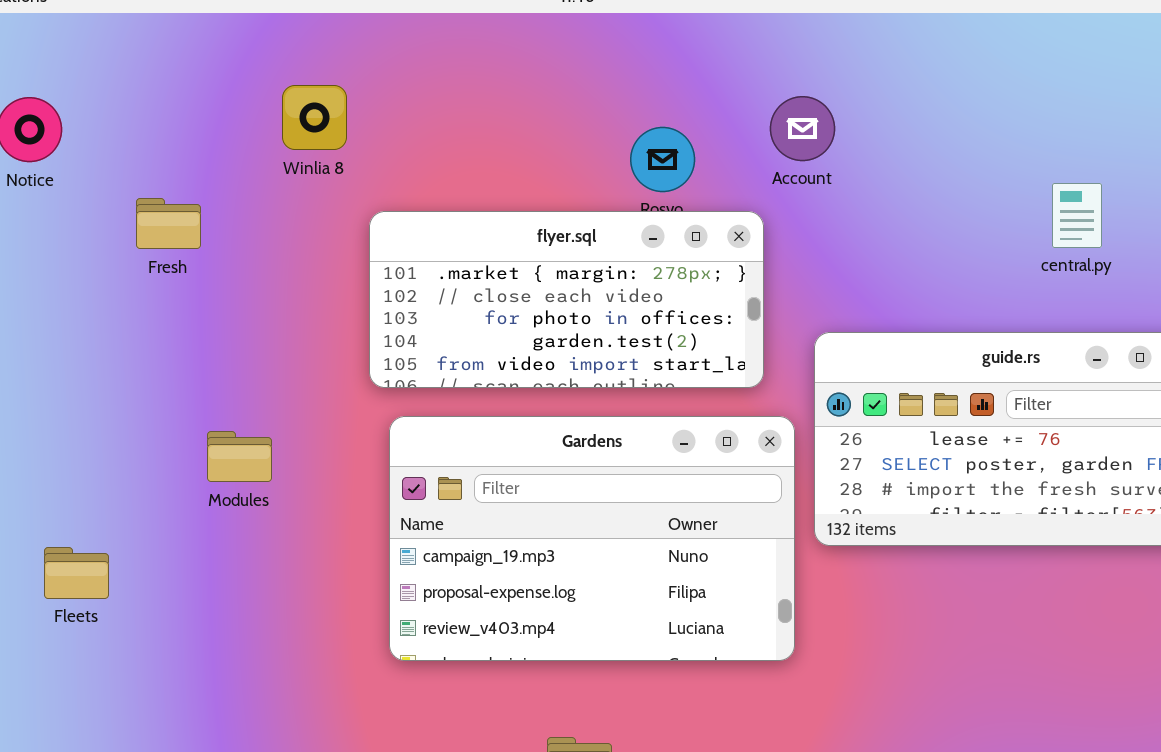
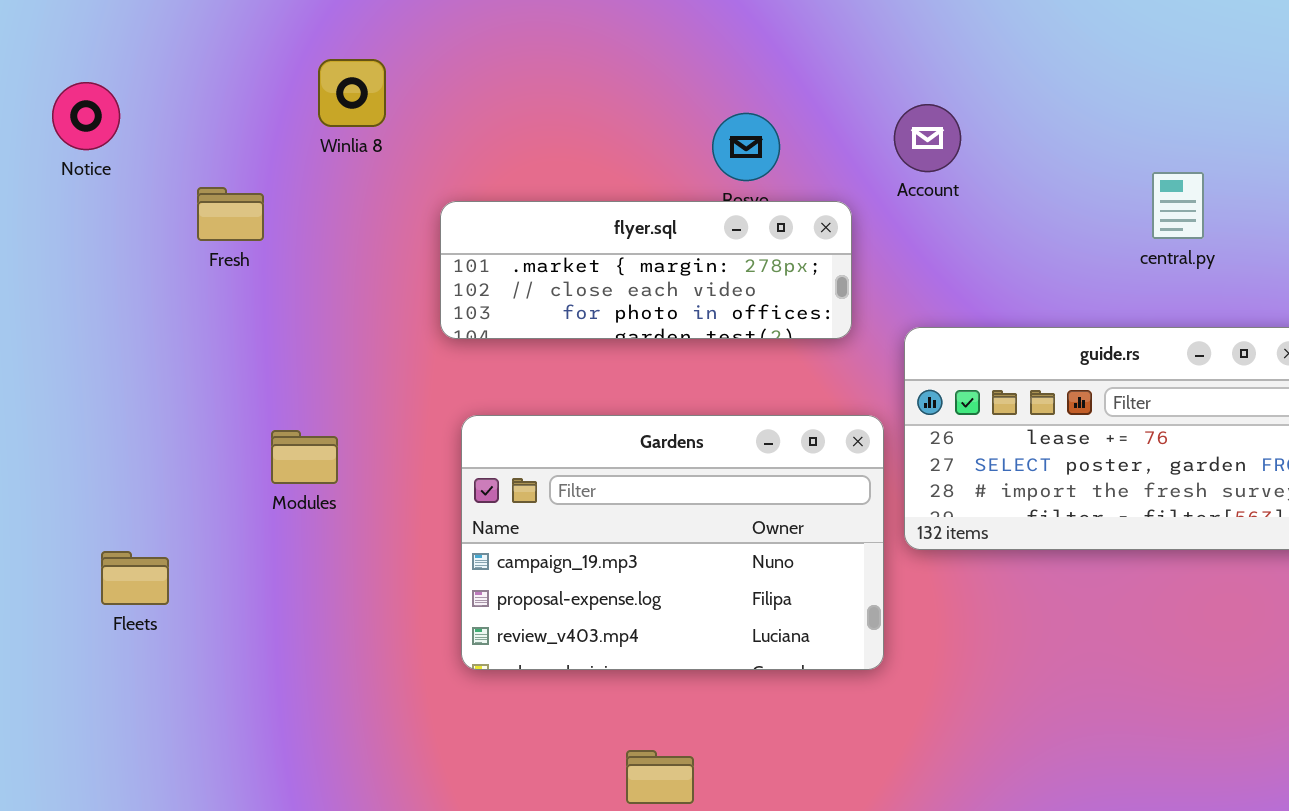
Winlia 8: [282,85,347,150] -> [318,59,386,127], moved
Account: [770,96,835,161] -> [894,104,961,172], moved
flyer.sql: [369,211,764,388] -> [440,201,852,339], resized

